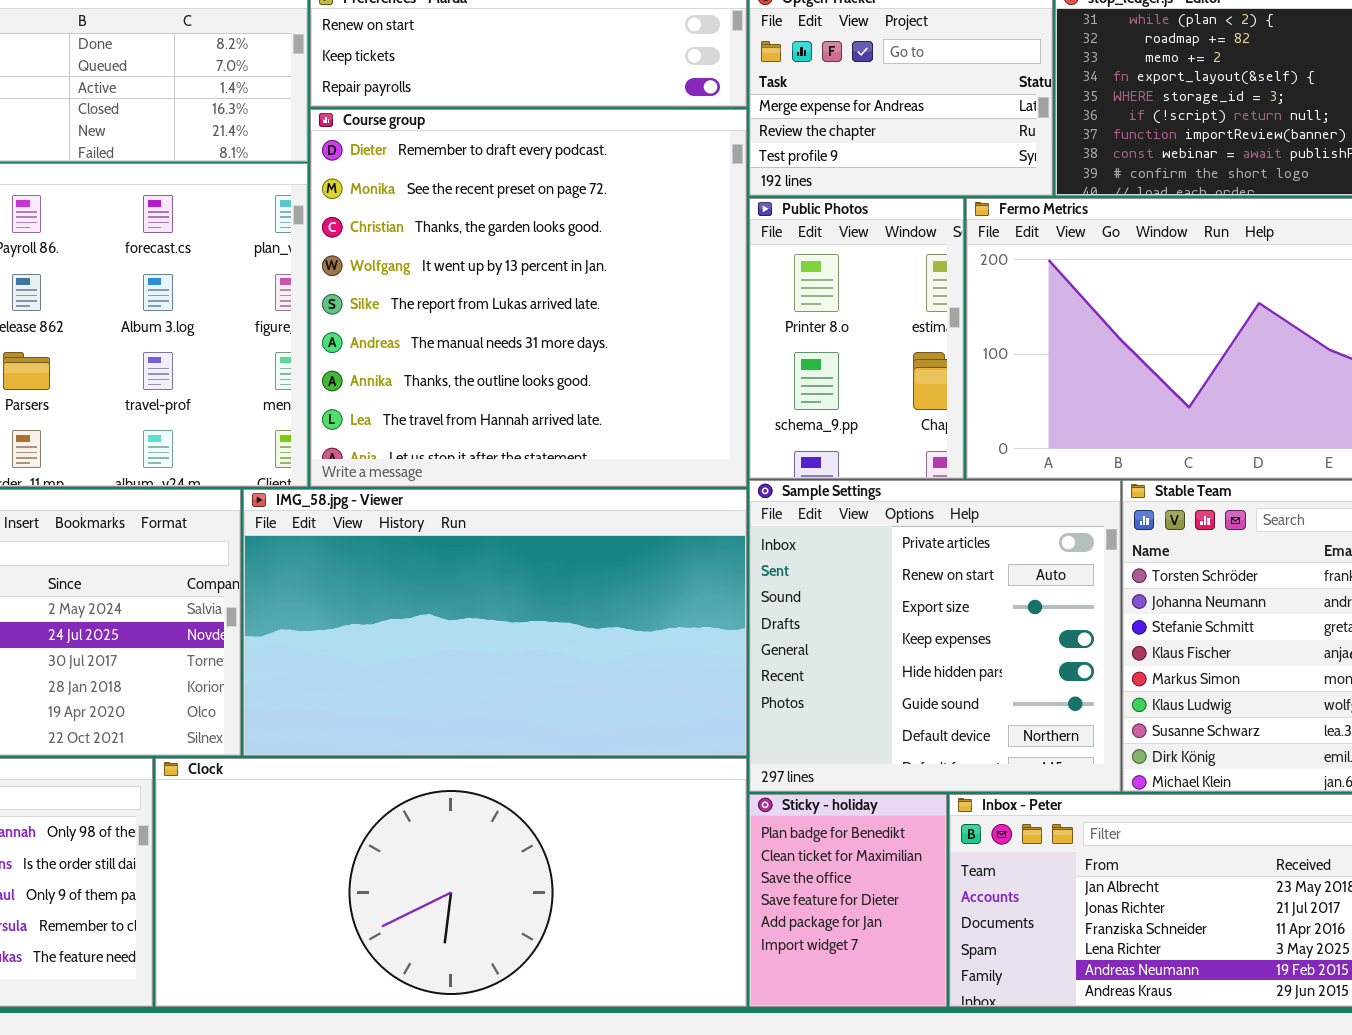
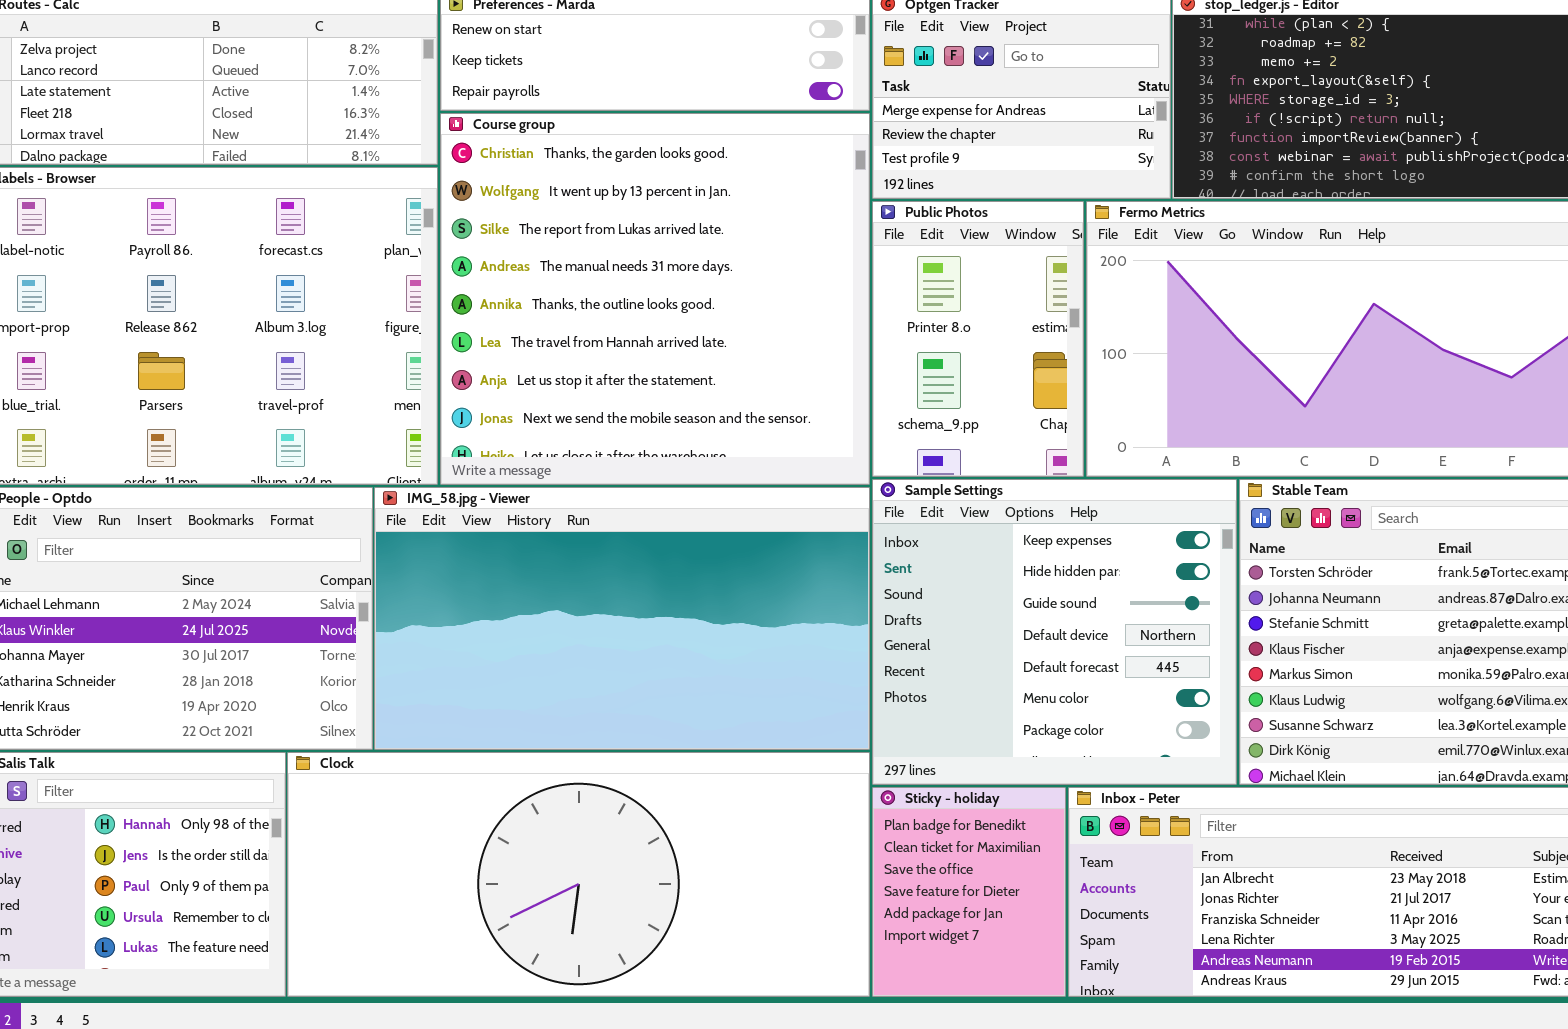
Course group: [310,109,747,487] -> [440,113,870,485], scrolled down 2 rows
Sample Settings: [749,480,1121,792] -> [872,479,1237,785], scrolled down 3 rows

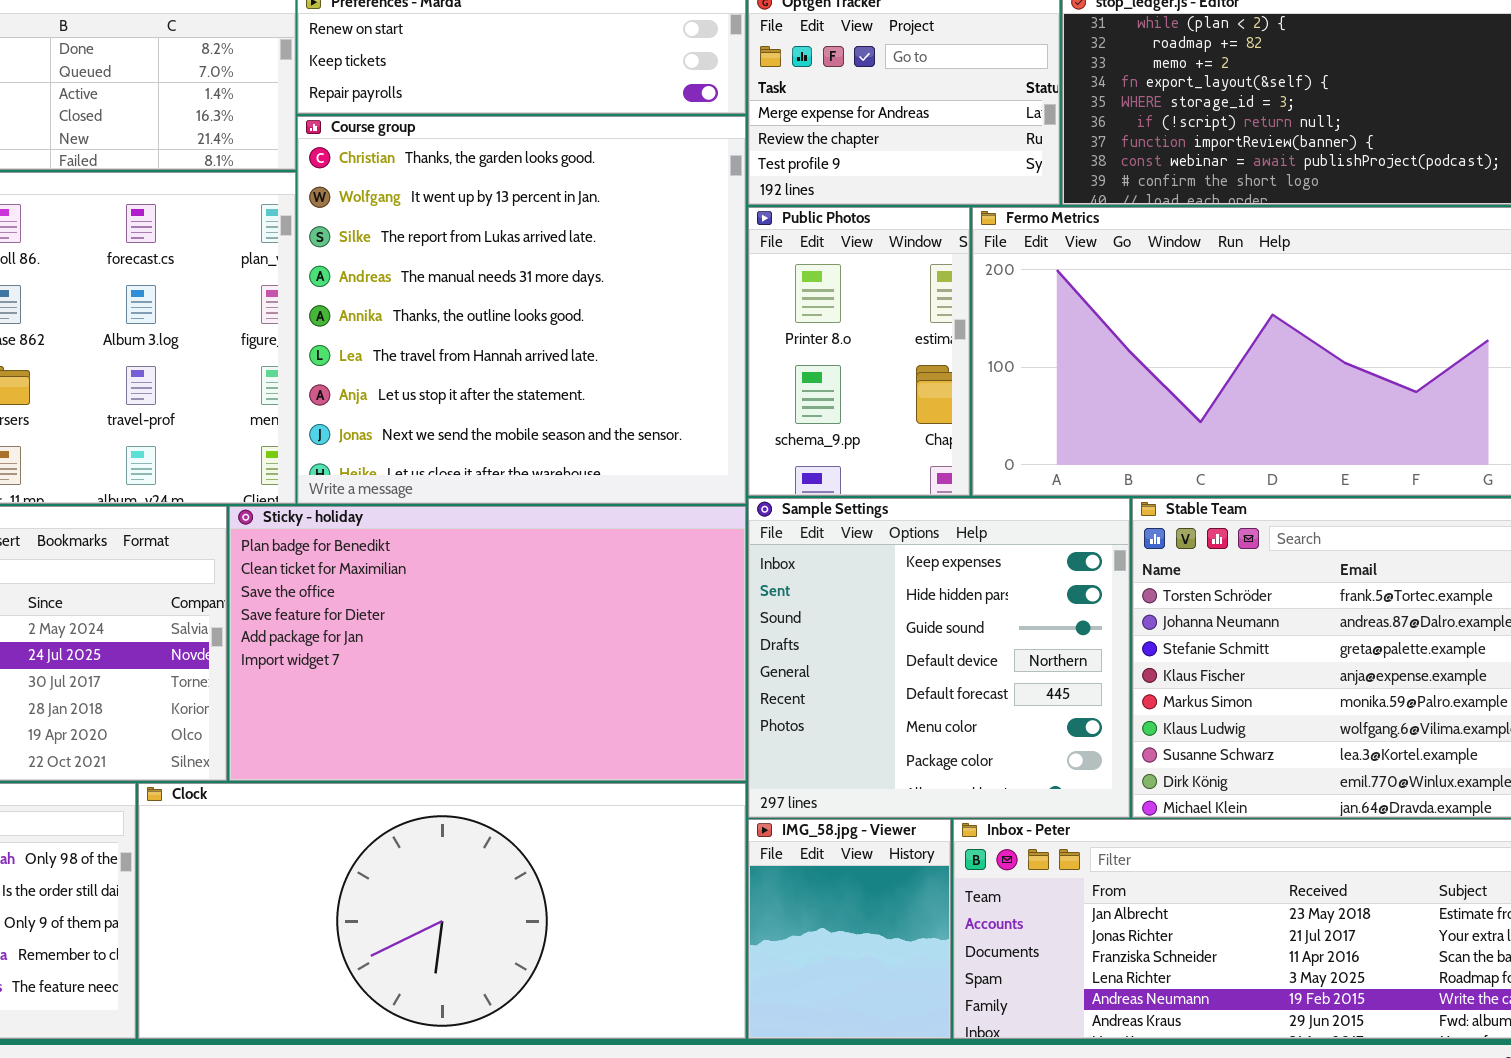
IMG_58.jpg - Viewer: [374,487,870,750] -> [748,819,951,1039], moved, resized
Sticky - holiday: [872,787,1066,997] -> [229,506,746,781], moved, resized

